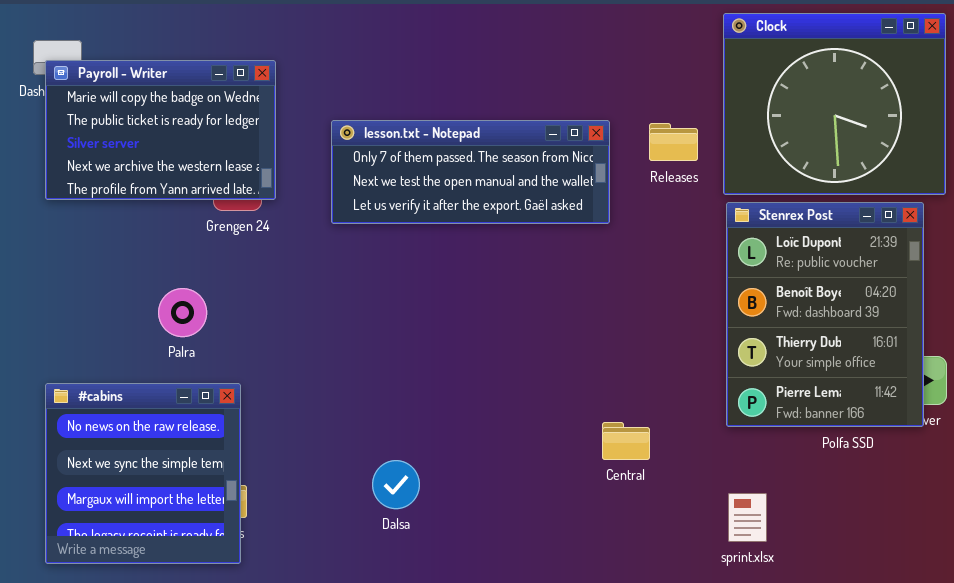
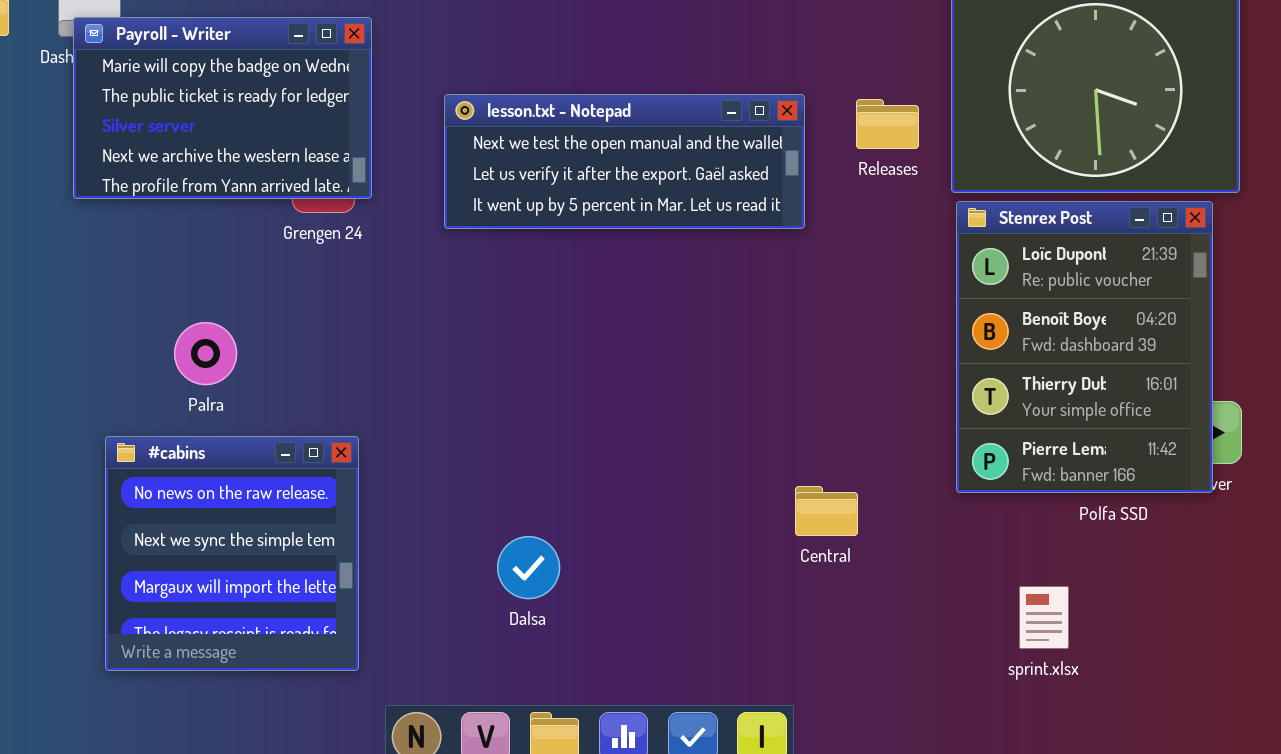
lesson.txt - Notepad: [331,120,610,224] -> [444,94,805,229], scrolled down 1 row
Palra: [158,288,207,337] -> [174,322,237,385], moved
#cabins: [45,383,241,564] -> [105,436,359,671], moved
sprint.xlsx: [728,493,767,542] -> [1019,586,1069,649], moved

